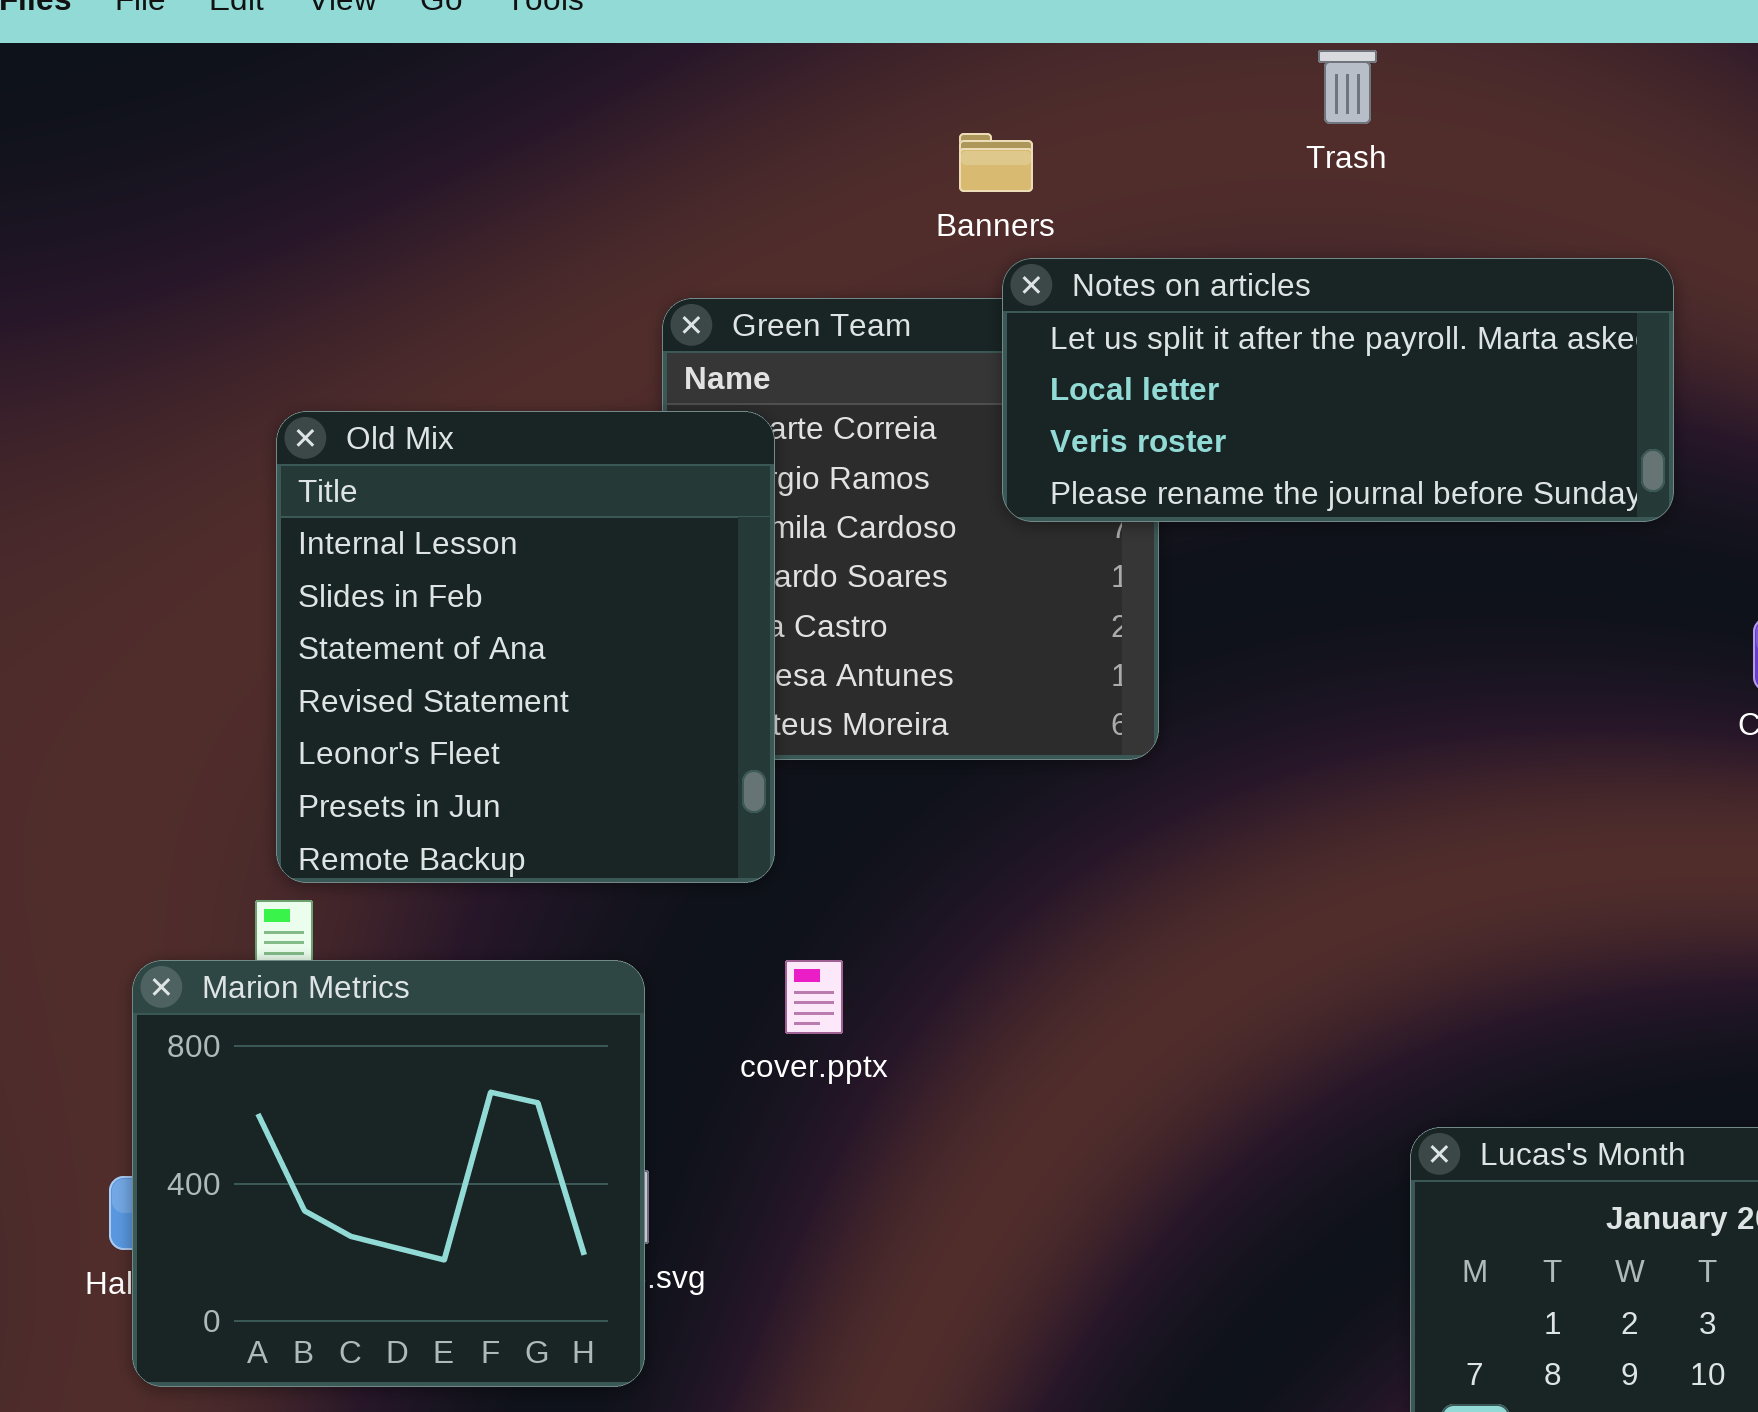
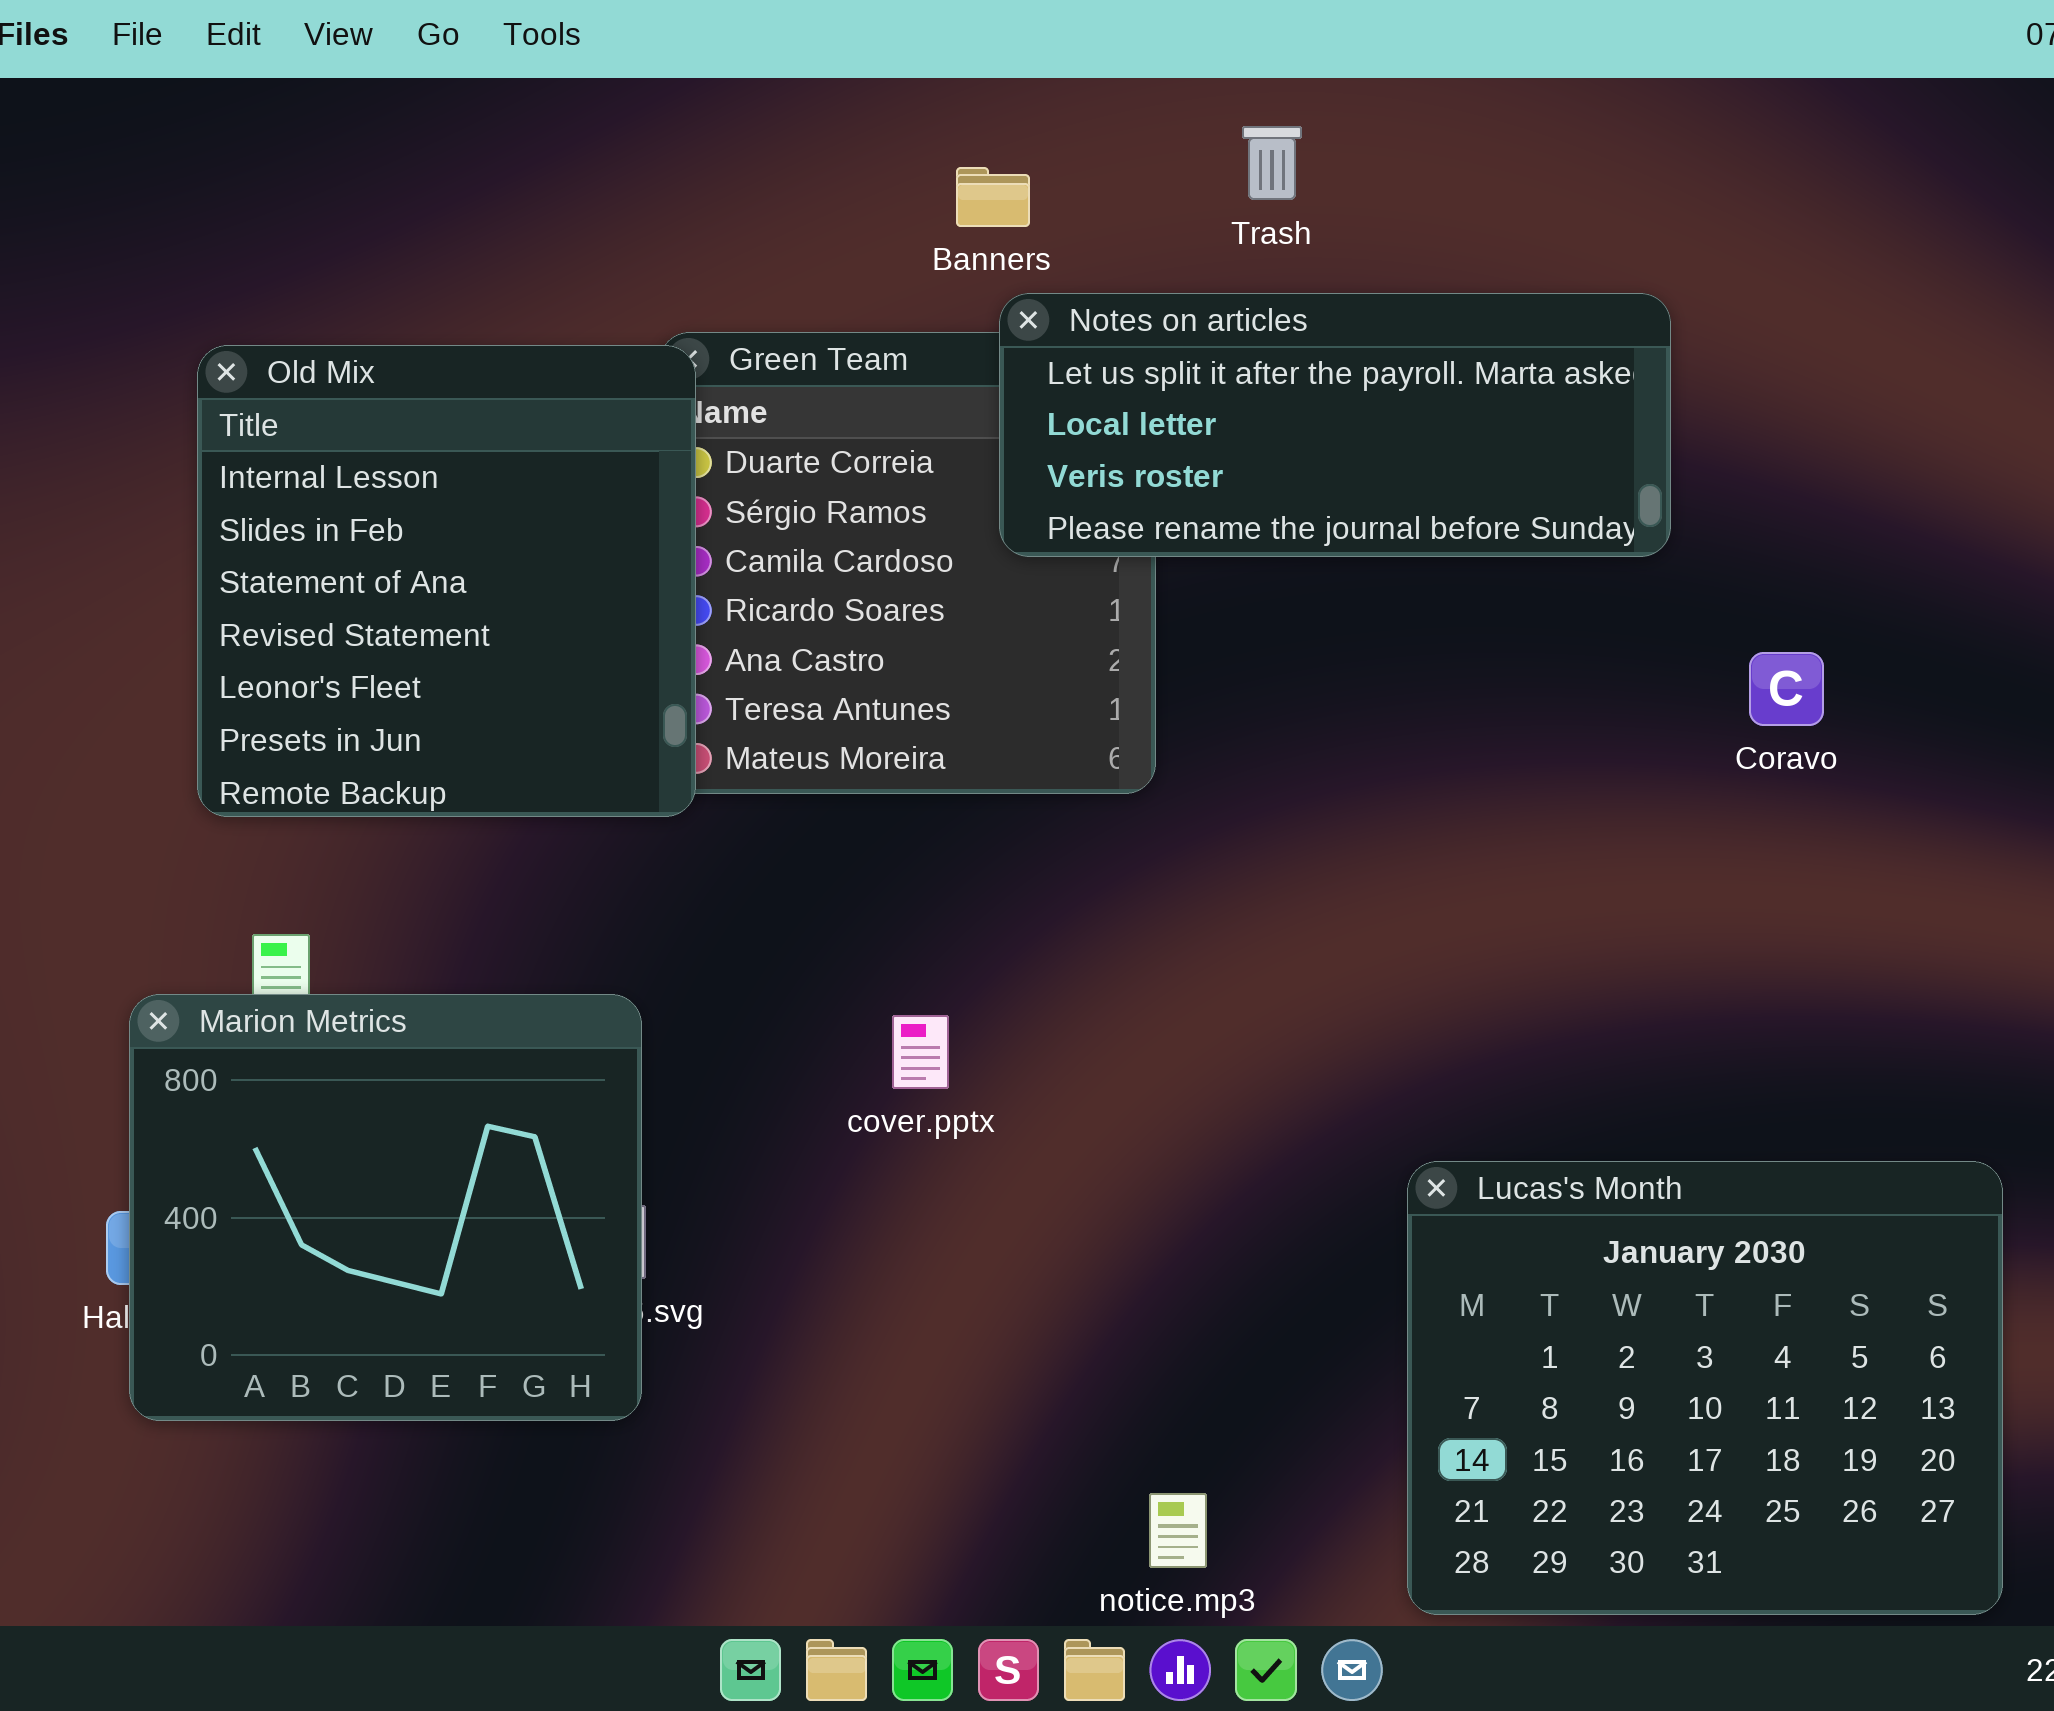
Trash: [1318,50,1377,124] -> [1242,126,1302,200], moved
Old Mix: [276,411,775,883] -> [197,345,696,817], moved
cover.pptx: [785,960,843,1034] -> [892,1015,949,1089], moved

